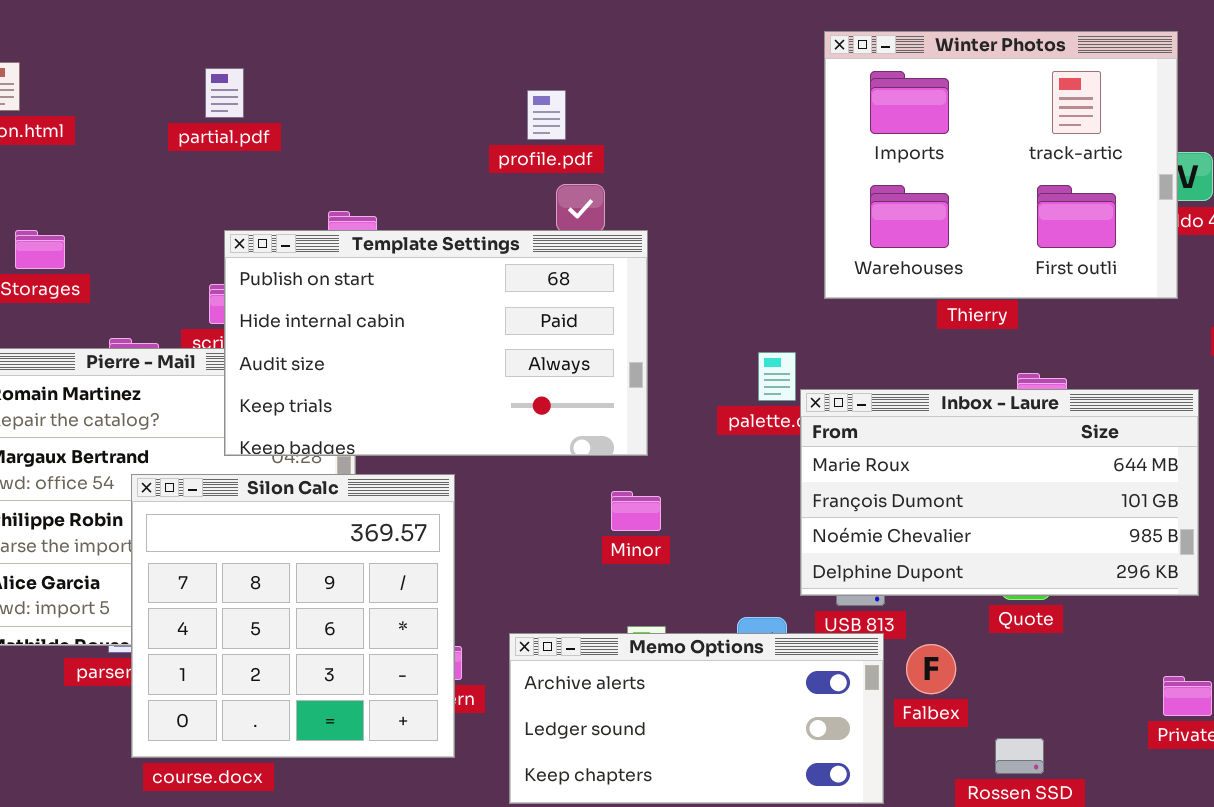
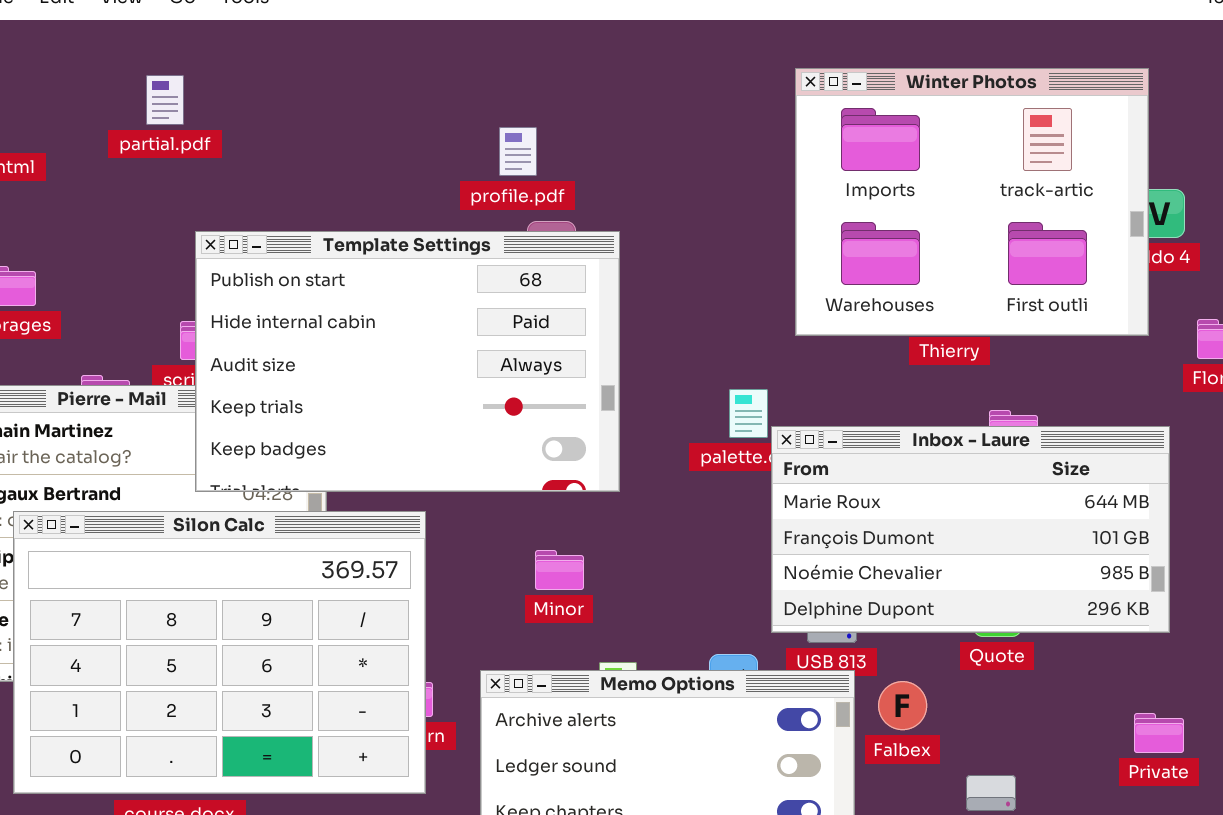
partial.pdf: [205,68,244,118] -> [146,75,184,125], moved
Template Settings: [224,230,648,456] -> [195,231,620,492], resized
Silon Calc: [131,474,455,758] -> [13,511,426,794], resized
Minor: [611,491,661,531] -> [535,550,584,590], moved

